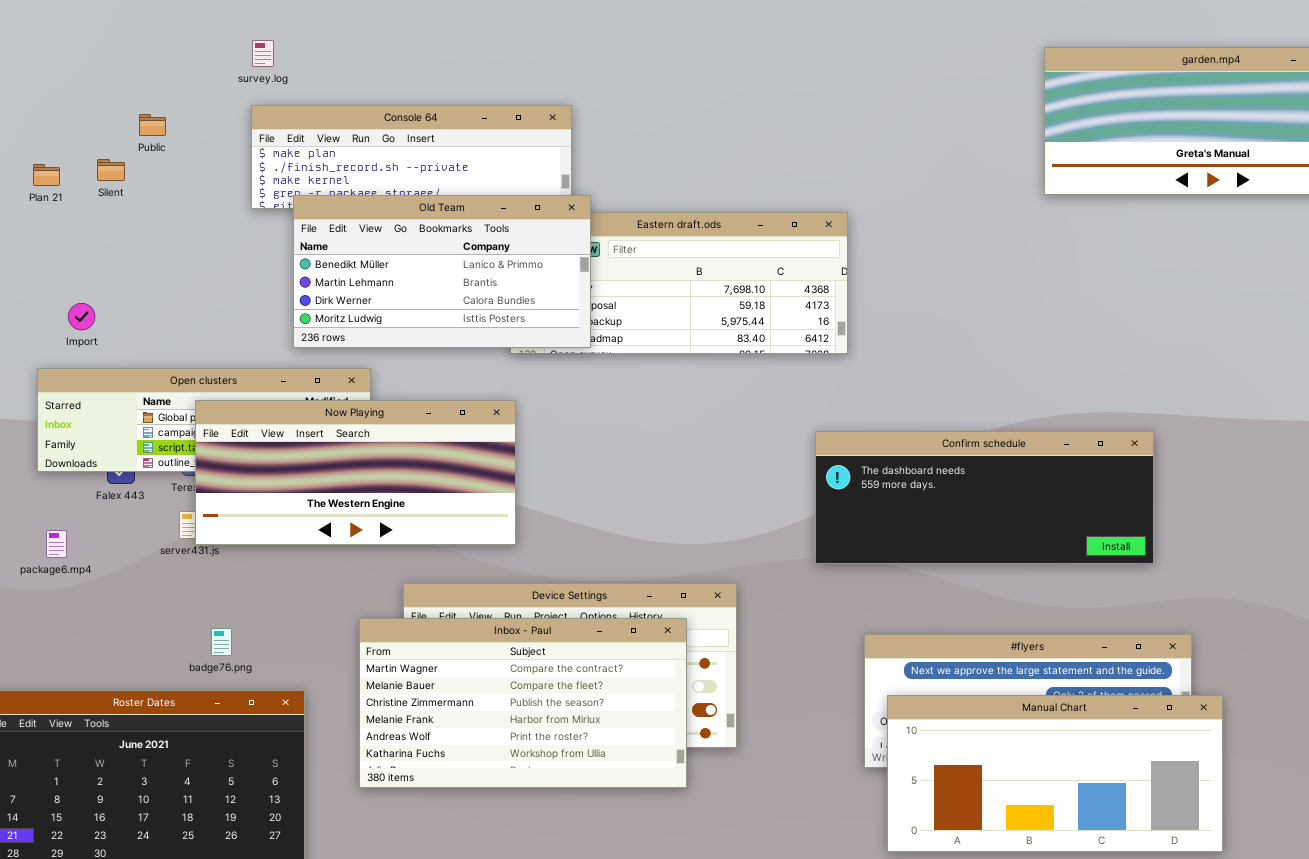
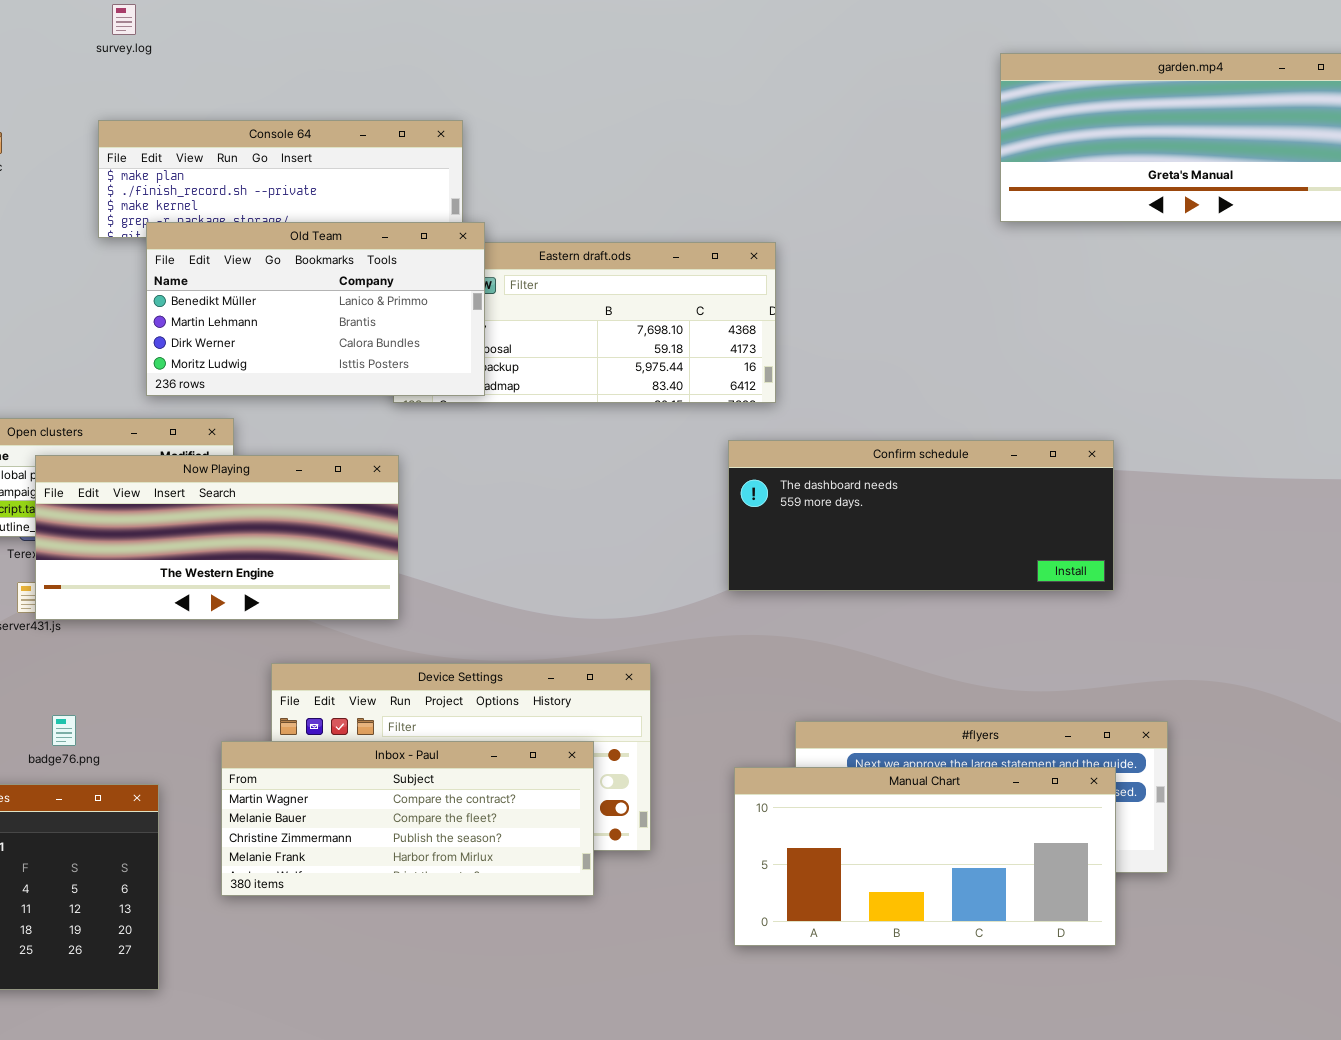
survey.log: [252,40,274,67] -> [112,4,136,35], moved
Confirm schedule: [815,431,1154,564] -> [728,440,1114,591], moved
Inbox - Paul: [359,618,687,788] -> [221,741,594,896], resized
Manual Chart: [887,695,1223,852] -> [734,767,1116,946], moved

